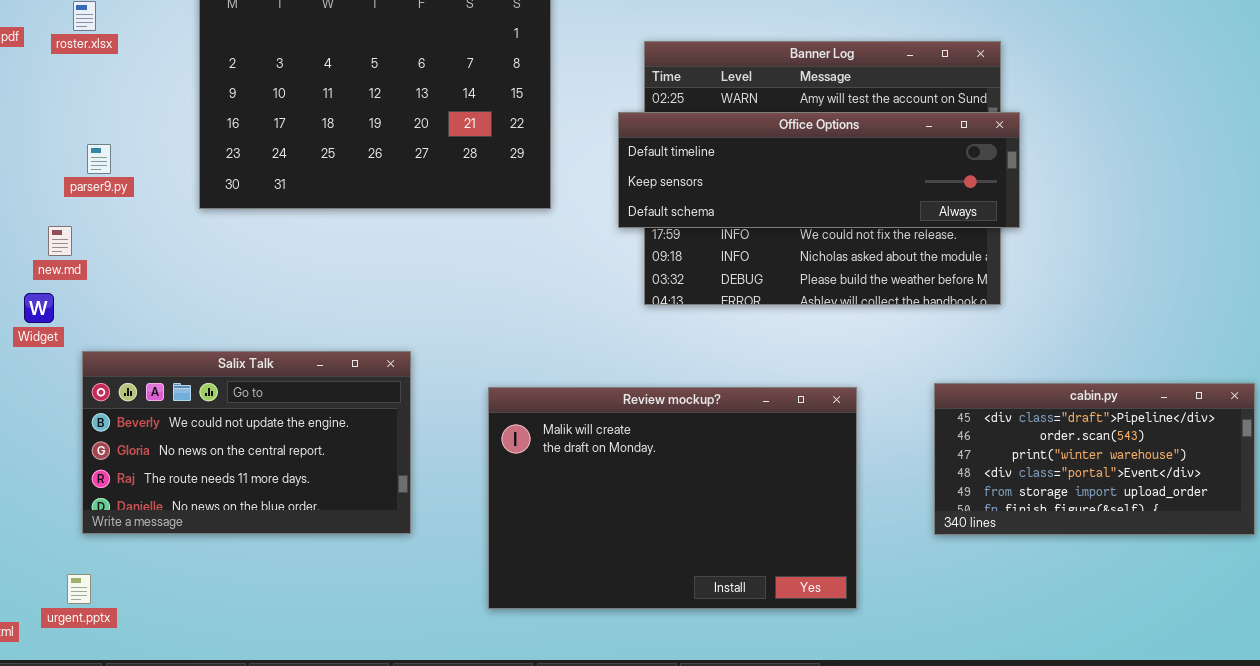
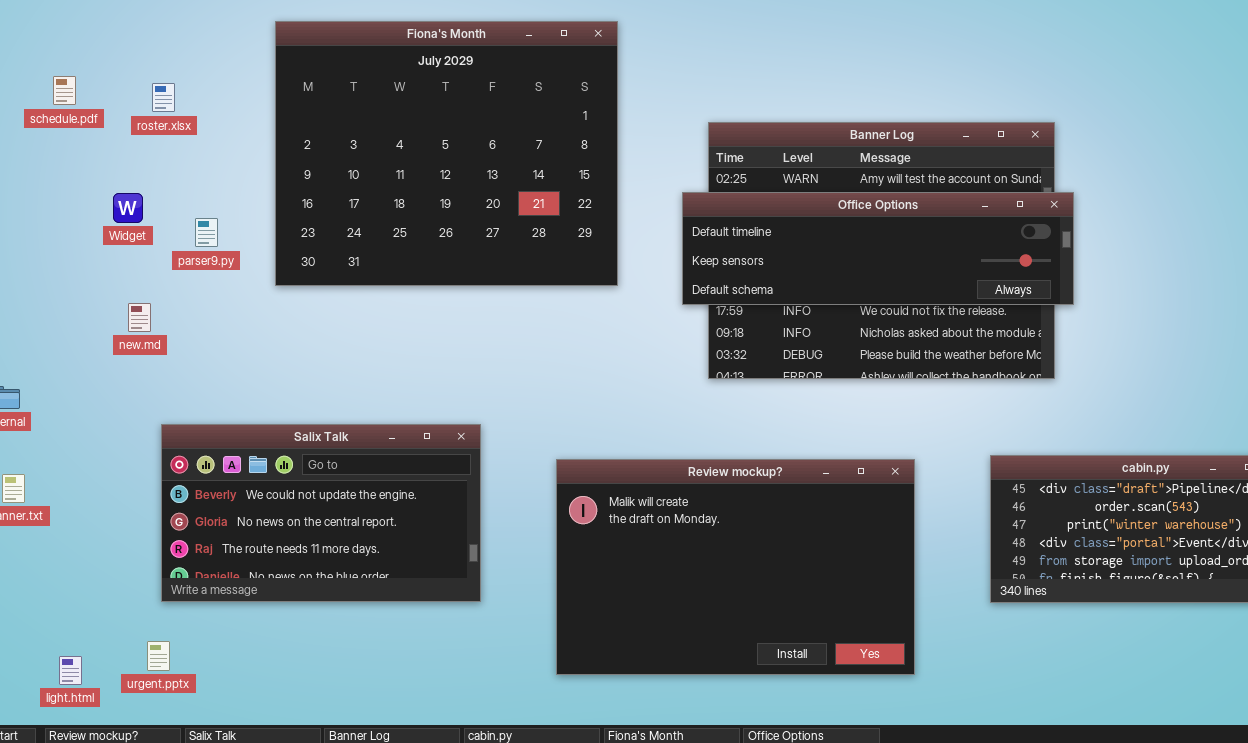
parser9.py: [87,144,111,174] -> [195,218,218,247], moved
Widget: [24,293,54,323] -> [113,193,143,223], moved

